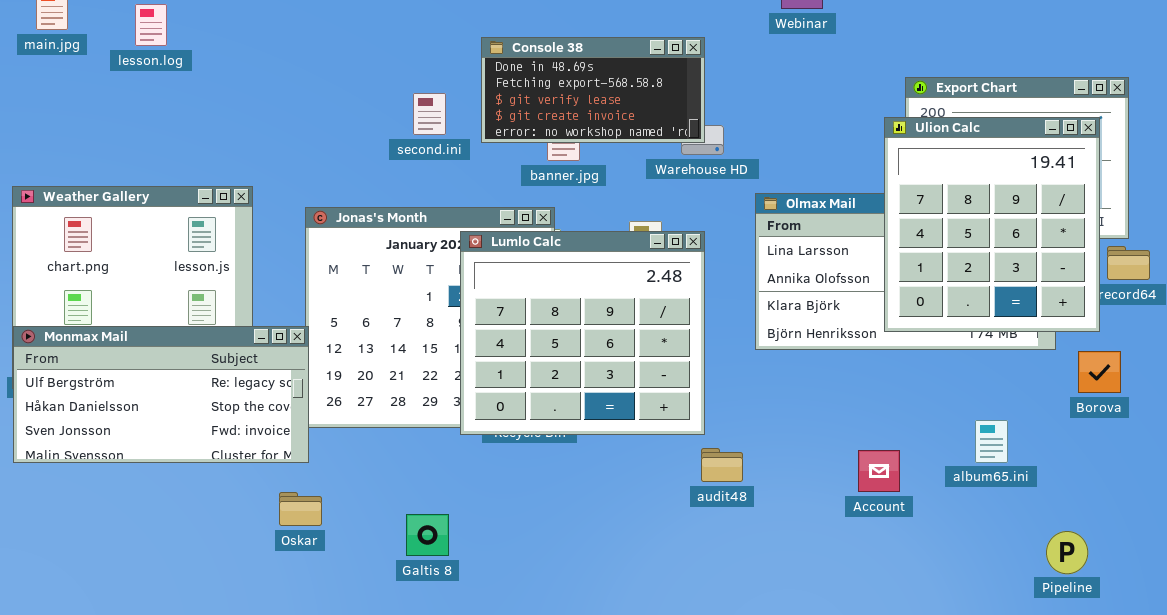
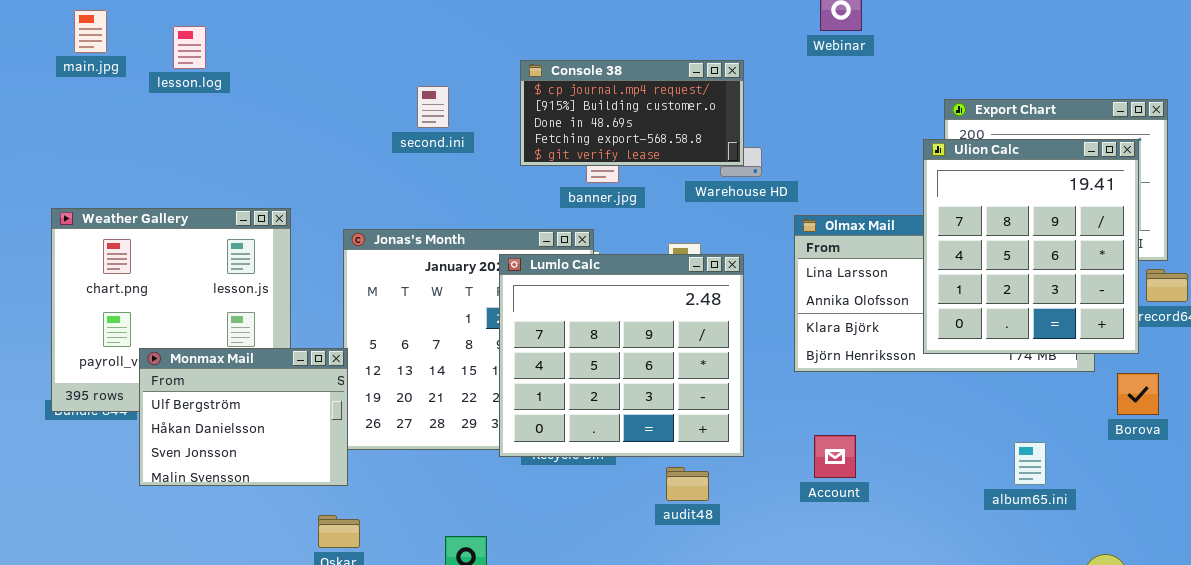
Console 38: [481,37,705,143] -> [520,60,744,166], scrolled up 2 rows
second.ini: [413,93,446,135] -> [417,86,449,128], moved
Monmax Mail: [13,326,309,463] -> [139,348,348,486], resized
audit48: [701,448,743,482] -> [666,467,709,501], moved
Account: [858,450,900,492] -> [814,435,856,478], moved

